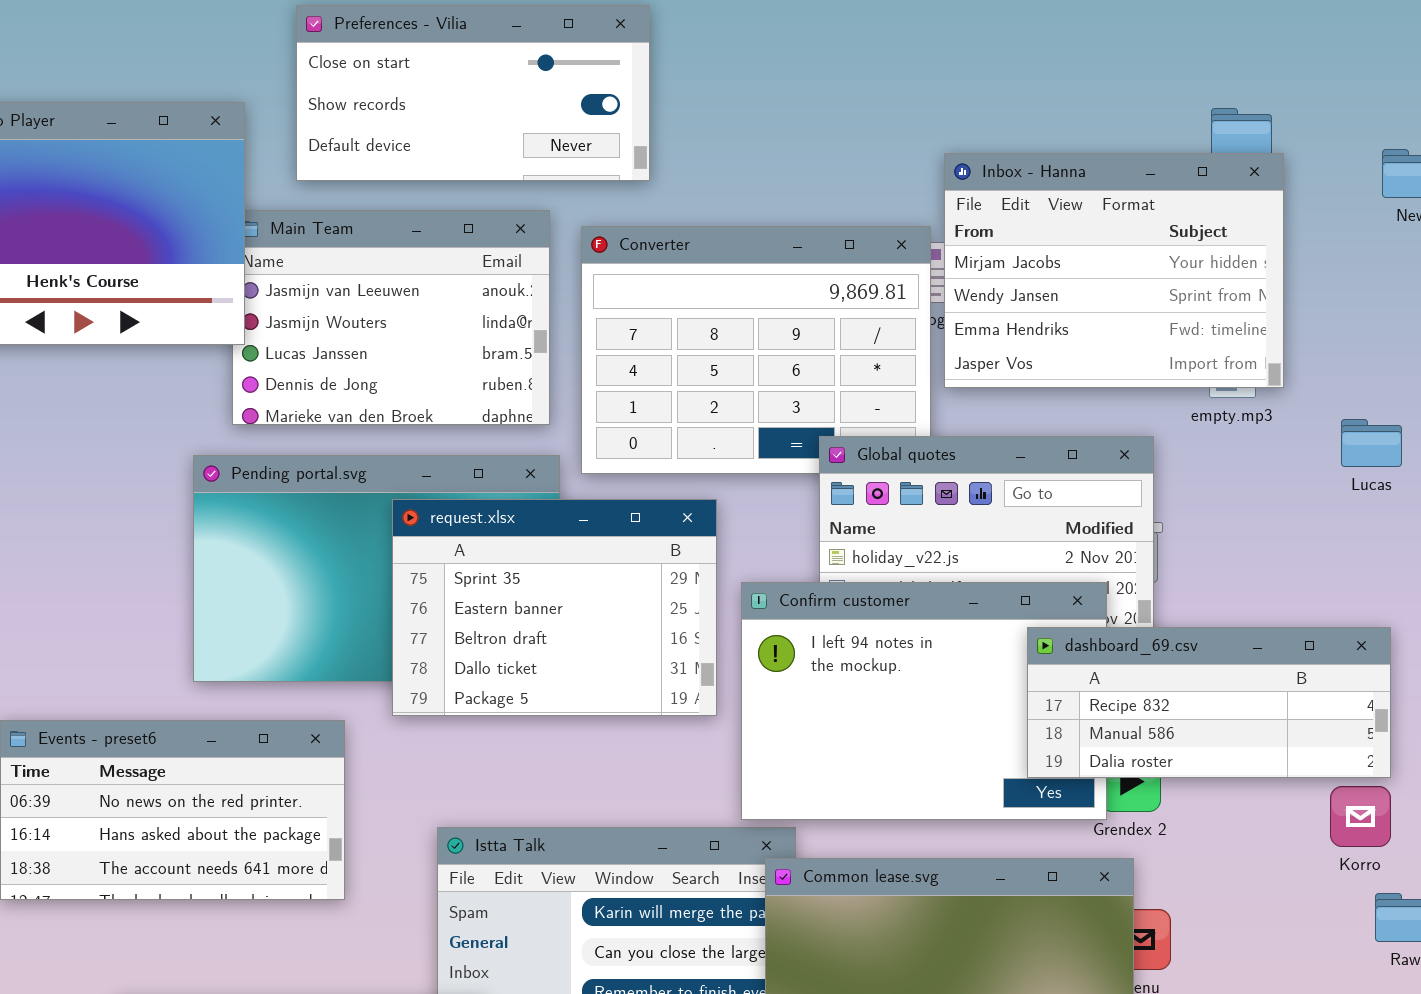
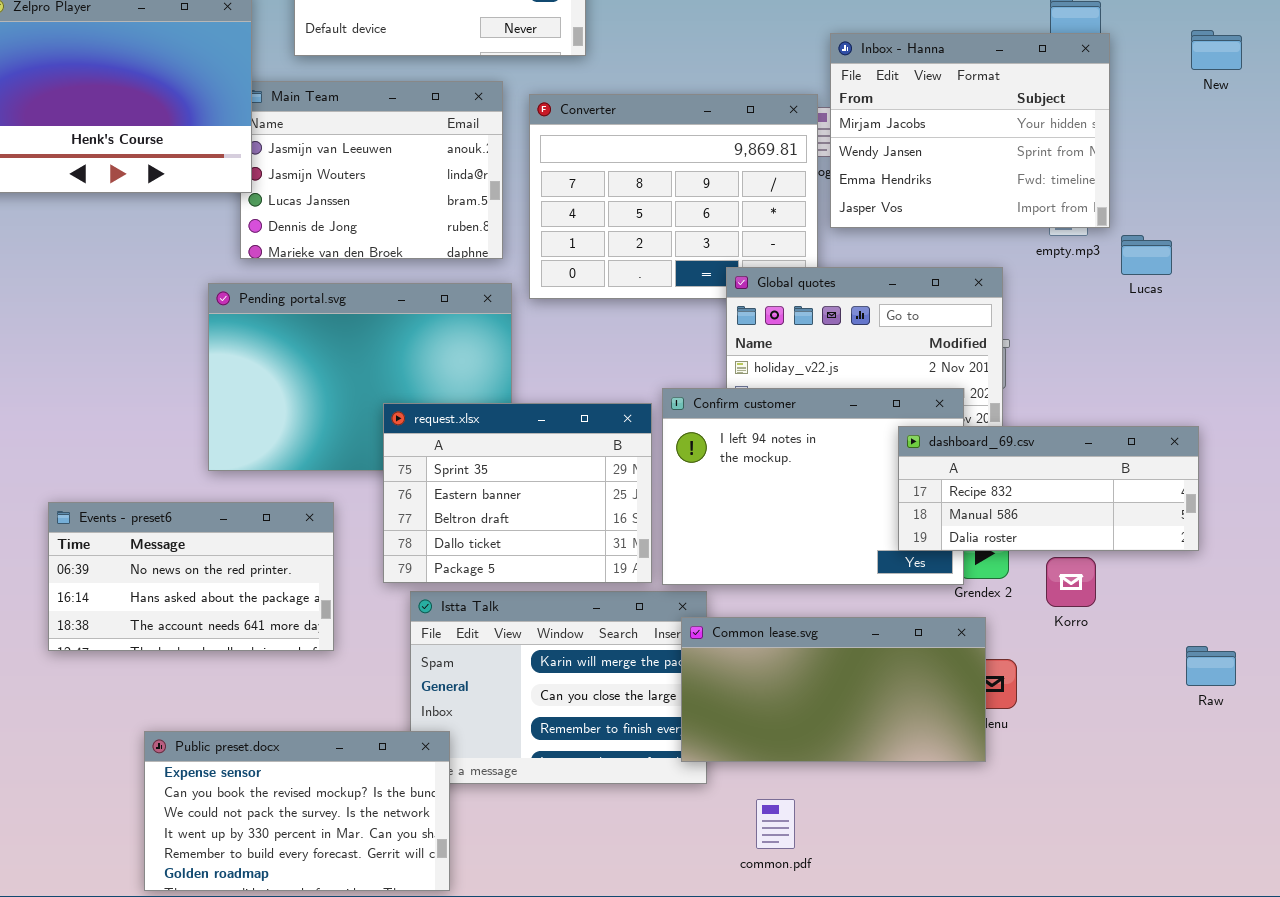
Lucas: [1341,419,1402,467] -> [1121,235,1172,275], moved
request.xlsx: [392,499,717,716] -> [383,403,652,583], moved
Korro: [1330,786,1391,847] -> [1046,557,1096,607], moved

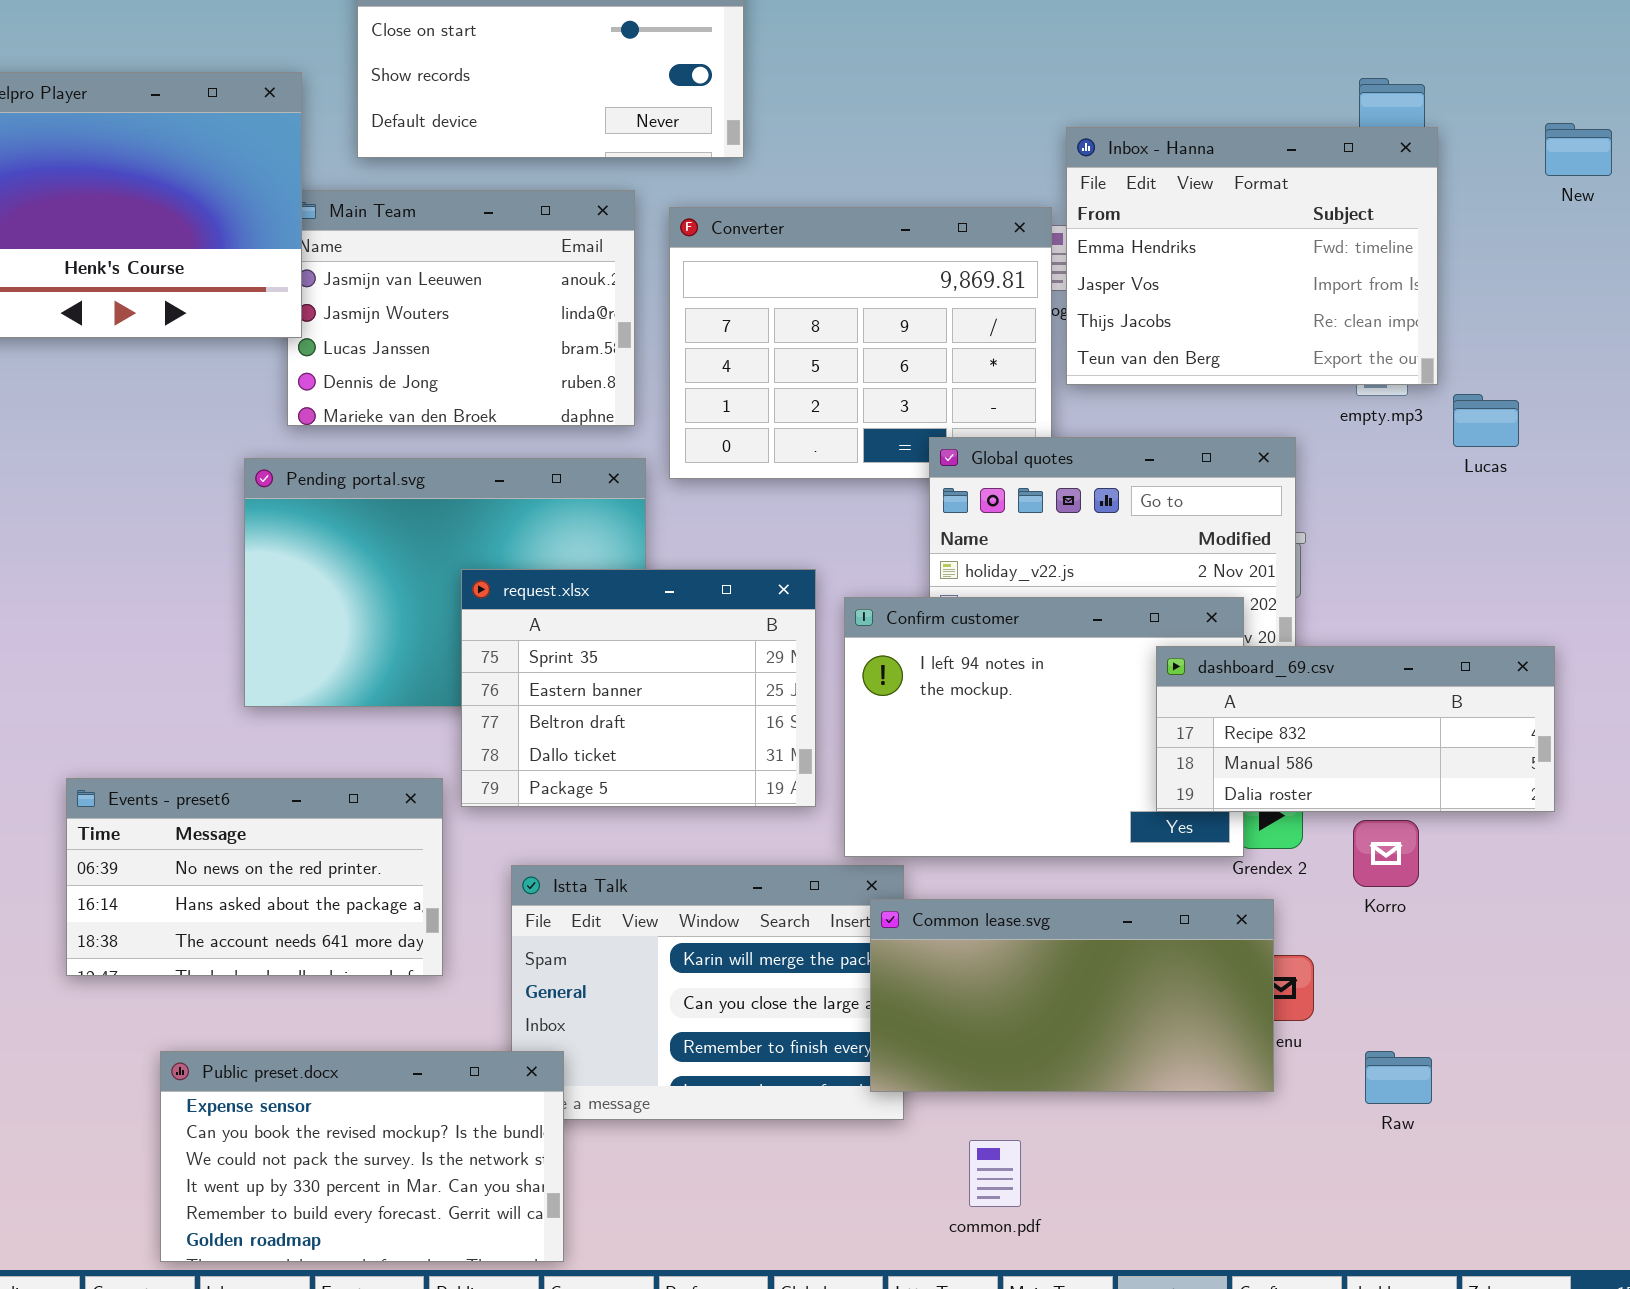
Inbox - Hanna: [830,33,1110,228] -> [1066,127,1438,385], scrolled down 2 rows
request.xlsx: [383,403,652,583] -> [461,569,816,807], moved
Events - preset6: [48,502,334,651] -> [66,778,443,976], moved
Raw: [1186,646,1236,686] -> [1365,1051,1432,1104], moved

